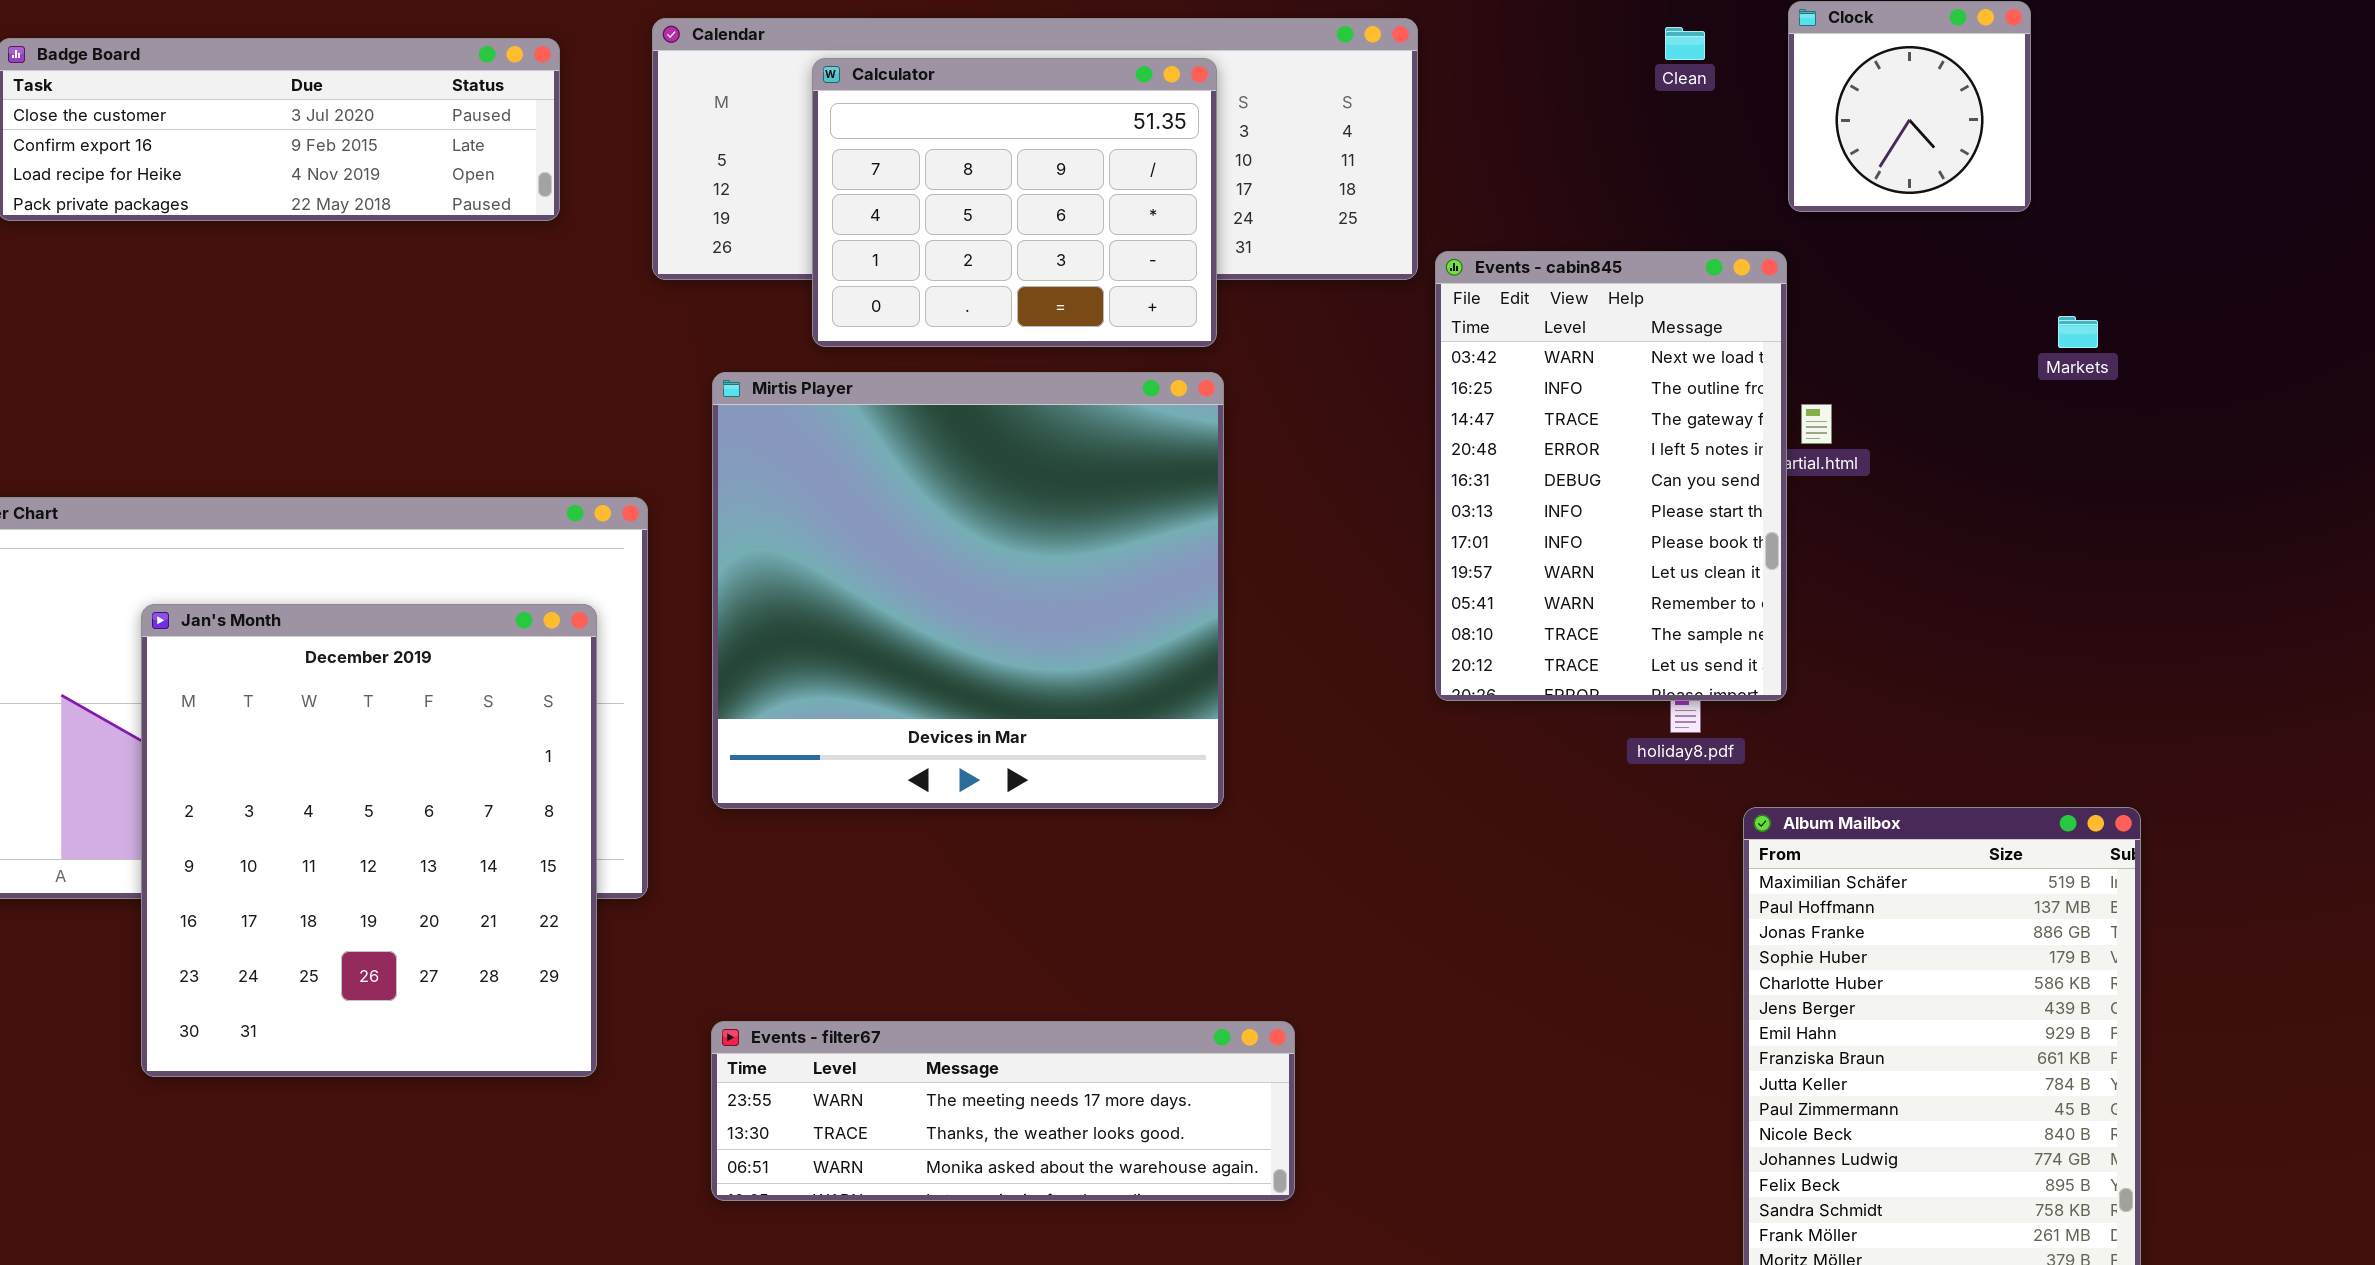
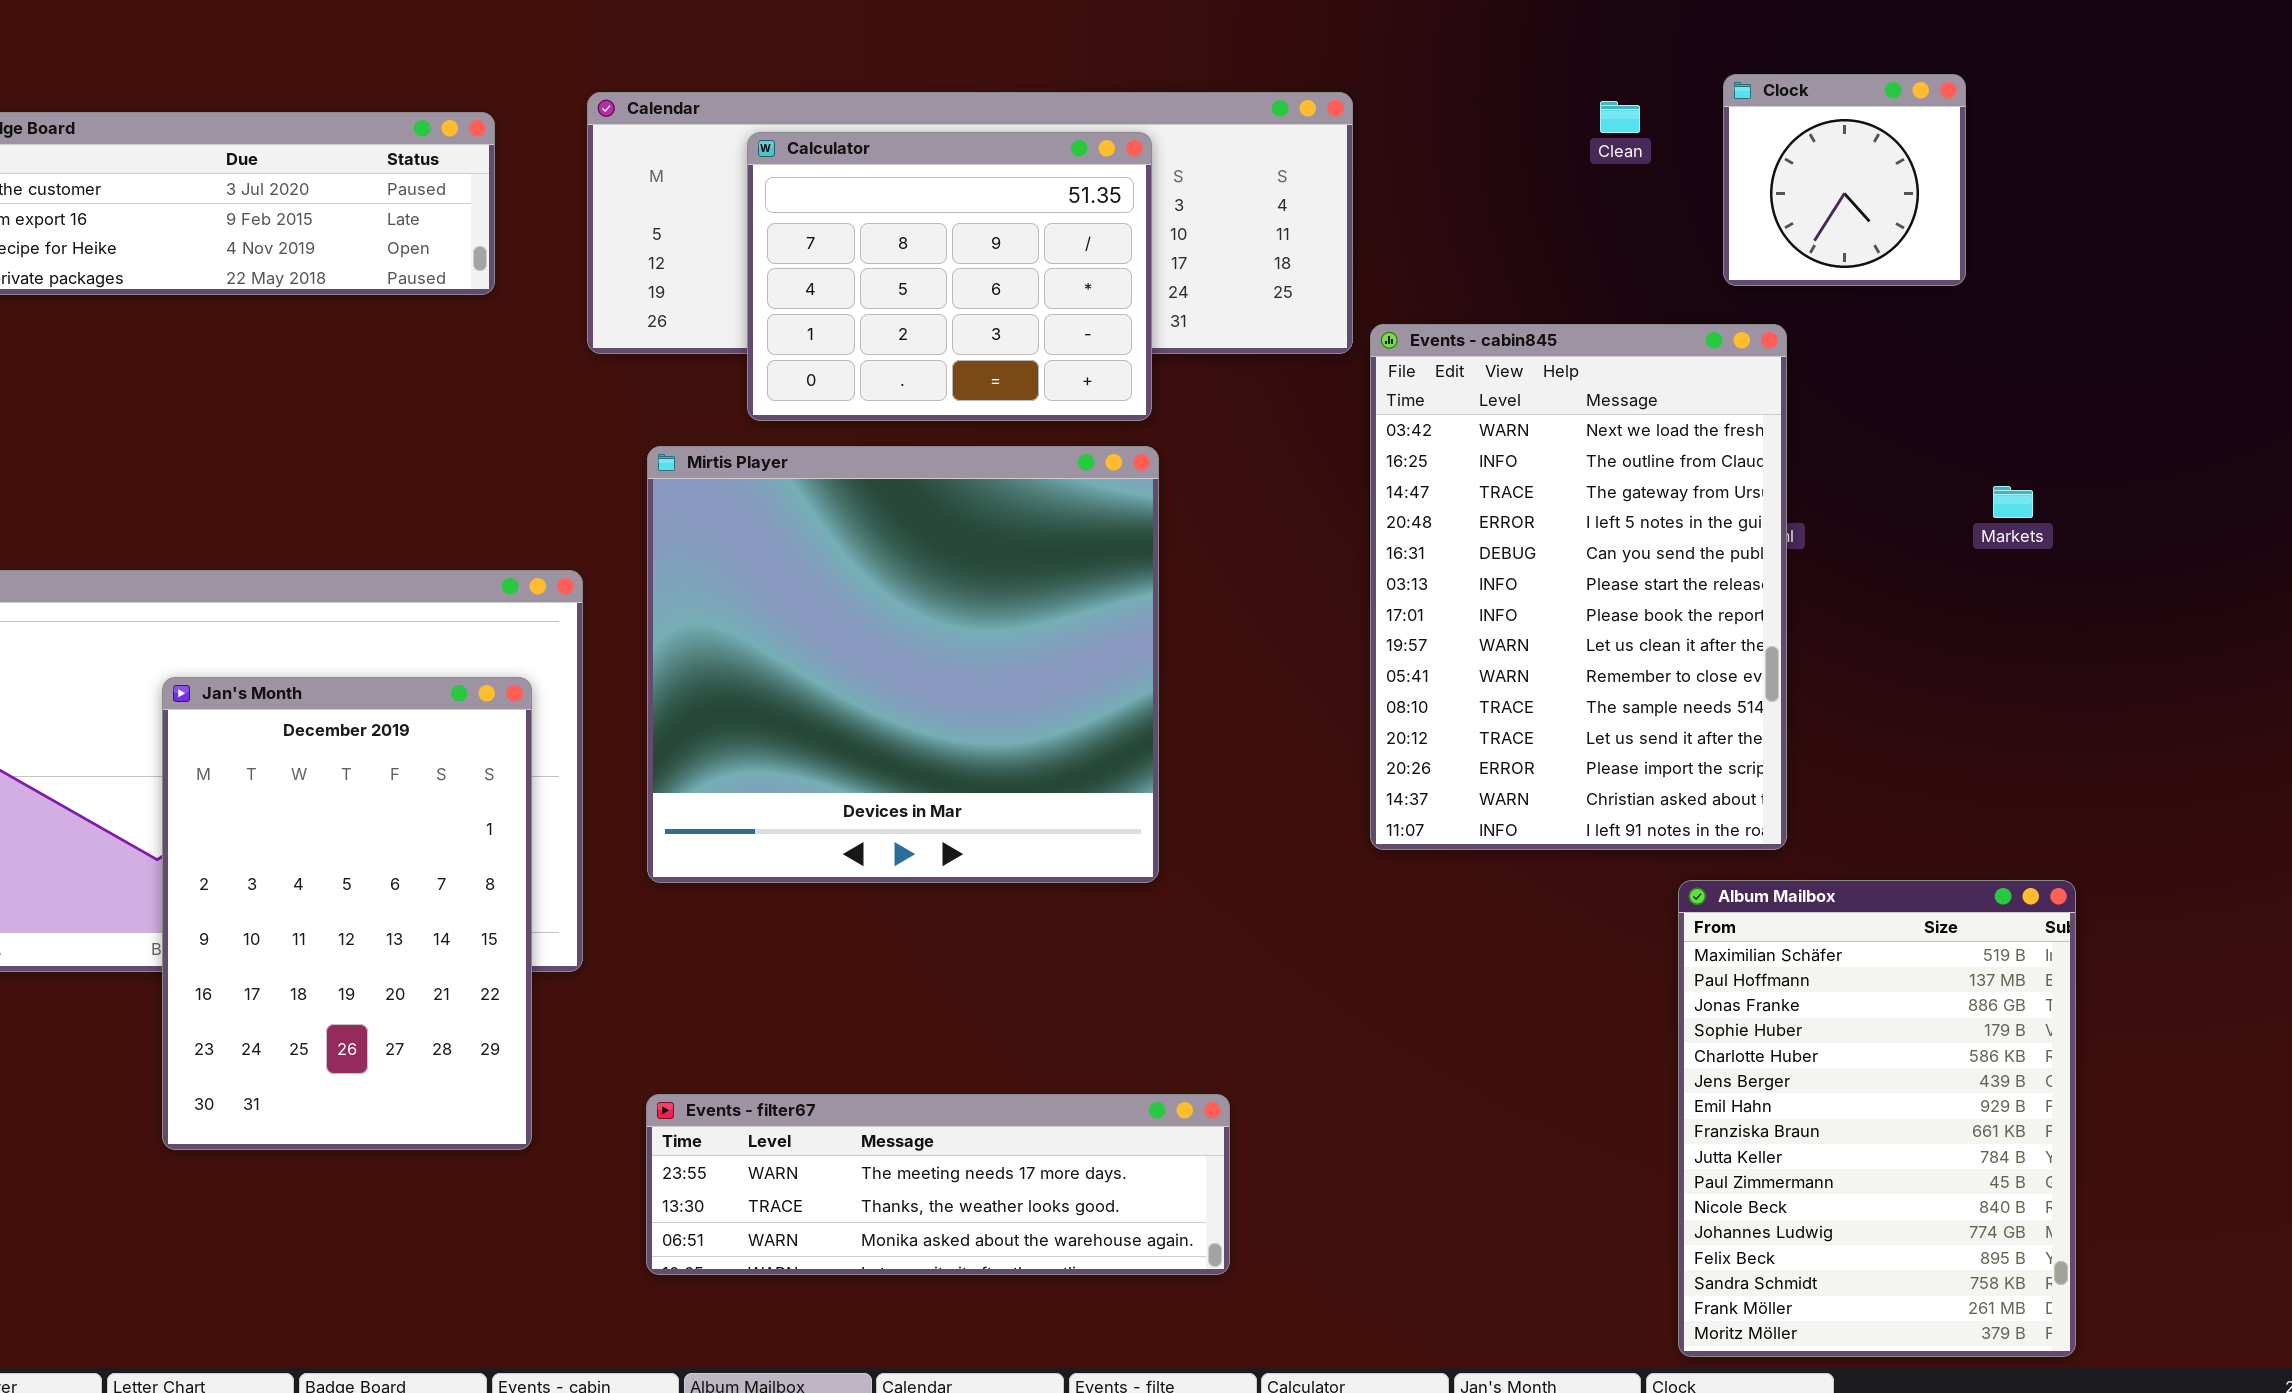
Events - cabin845: [1435,251,1787,701] -> [1370,324,1787,850], resized
Markets: [2058,316,2098,348] -> [1993,486,2033,518], moved
Jan's Month: [141,604,597,1077] -> [162,677,532,1150], resized

